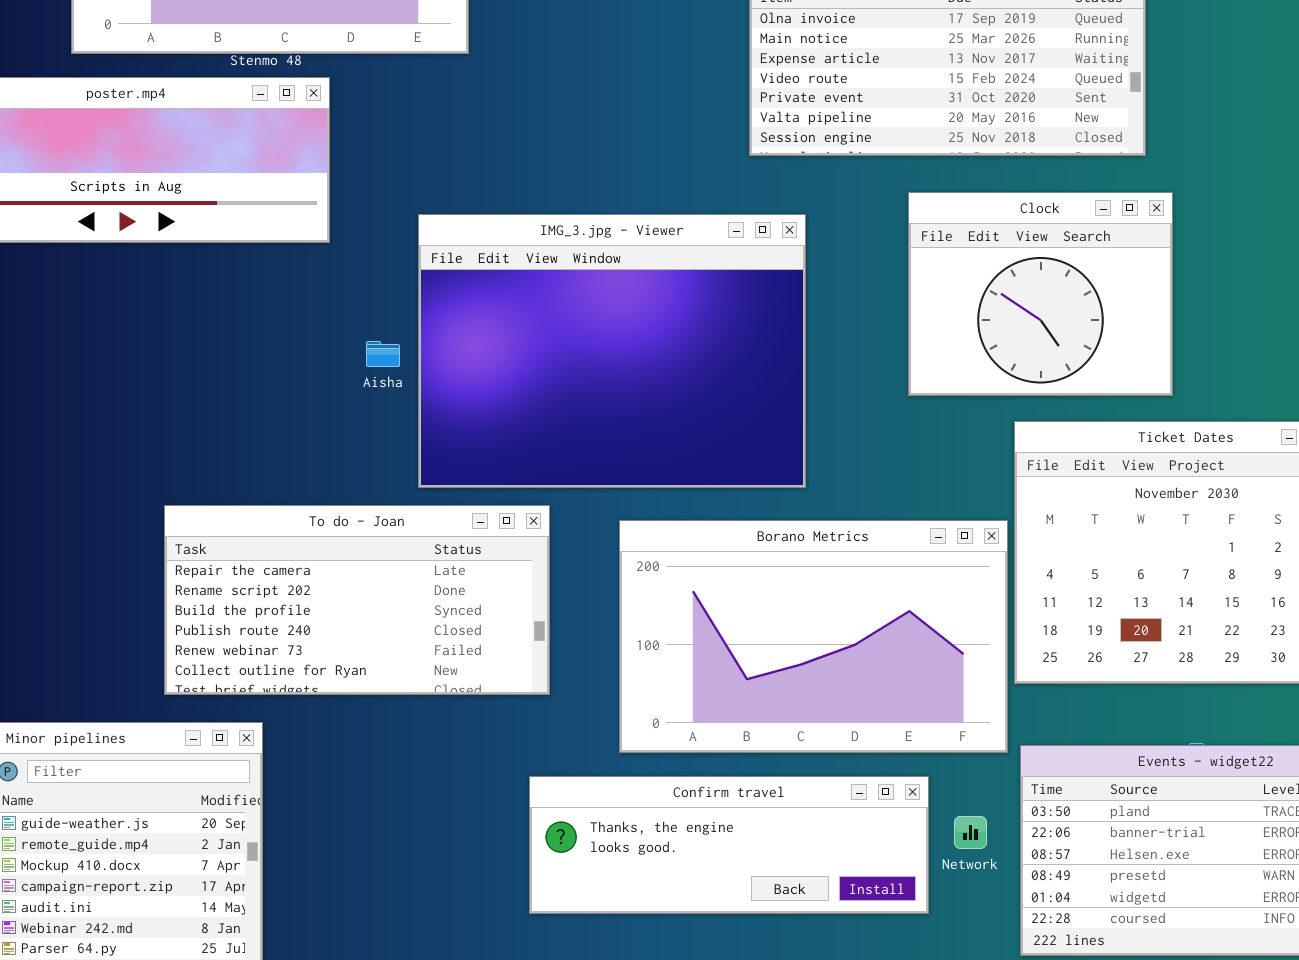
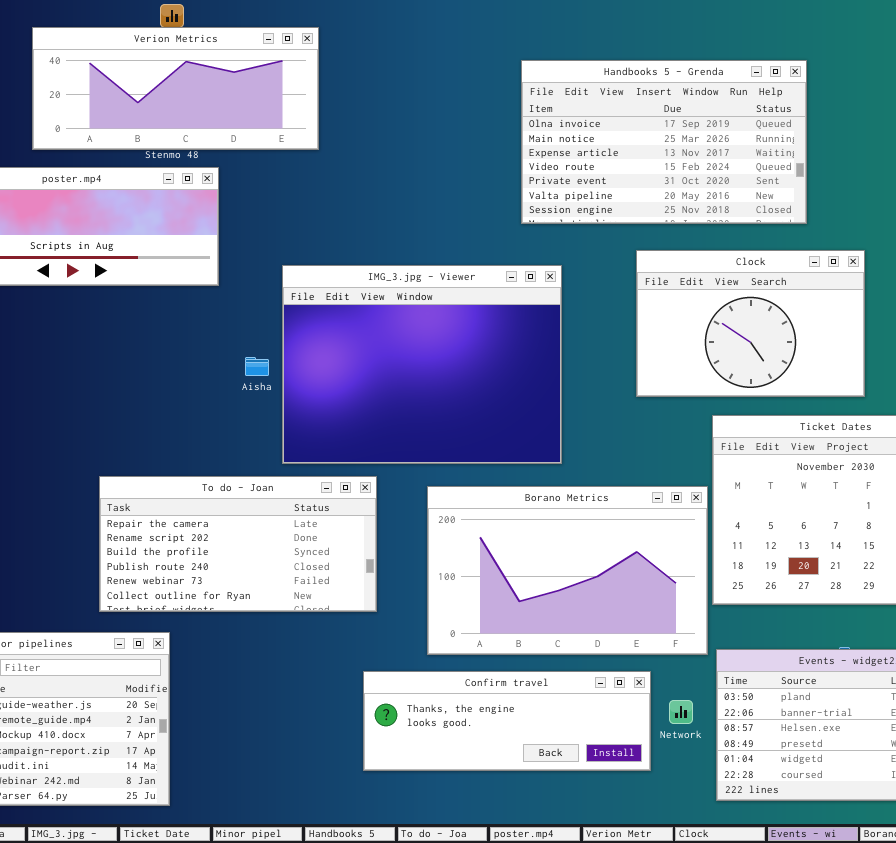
Clock: [908,192,1173,396] -> [636,250,865,397], resized

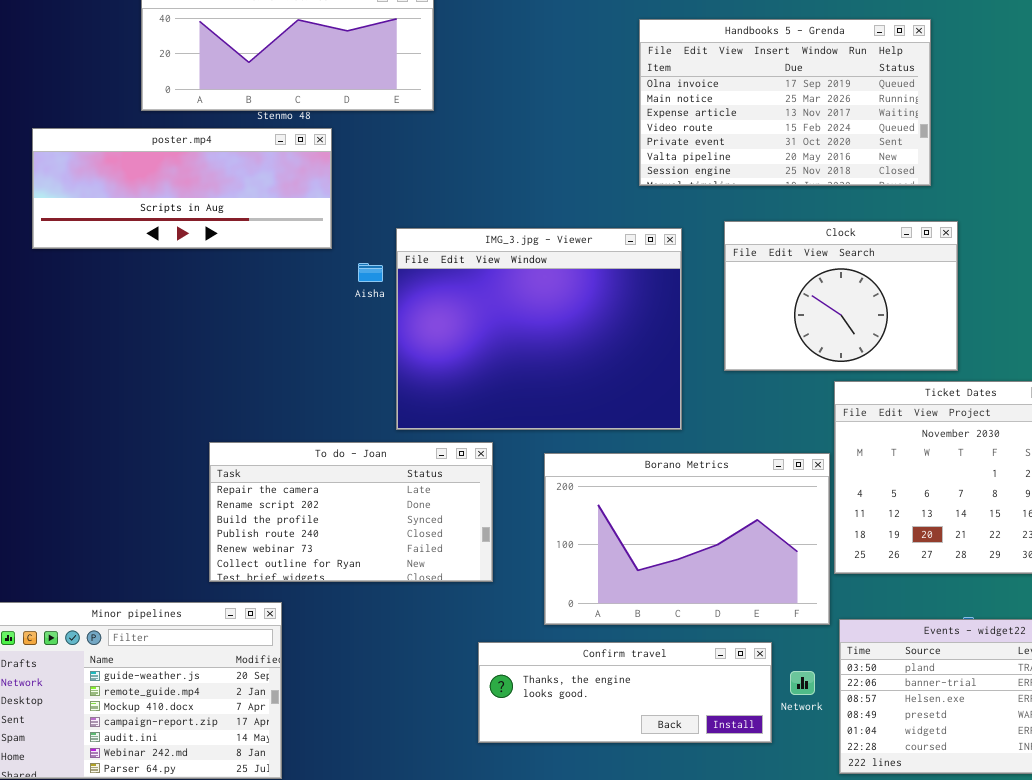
Clock: [636,250,865,397] -> [724,221,958,371], moved
Aisha: [245,357,269,376] -> [358,263,383,282], moved

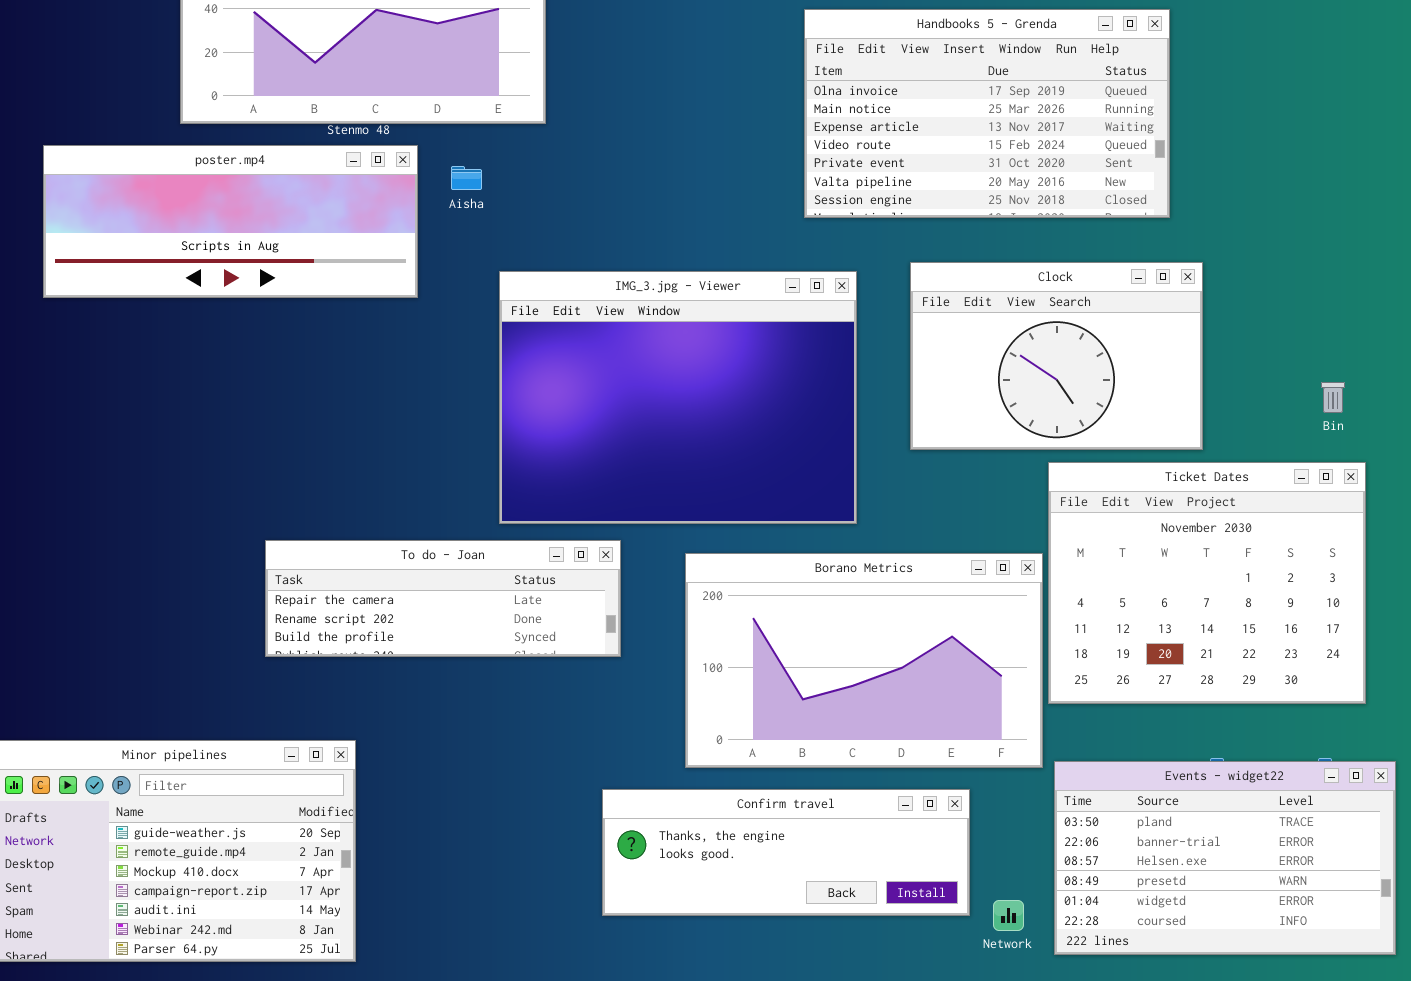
Aisha: [358,263,383,282] -> [451,166,482,190], moved
To do - Joan: [209,442,493,582] -> [265,540,621,657], resized
Network: [790,671,815,695] -> [993,900,1024,931], moved

